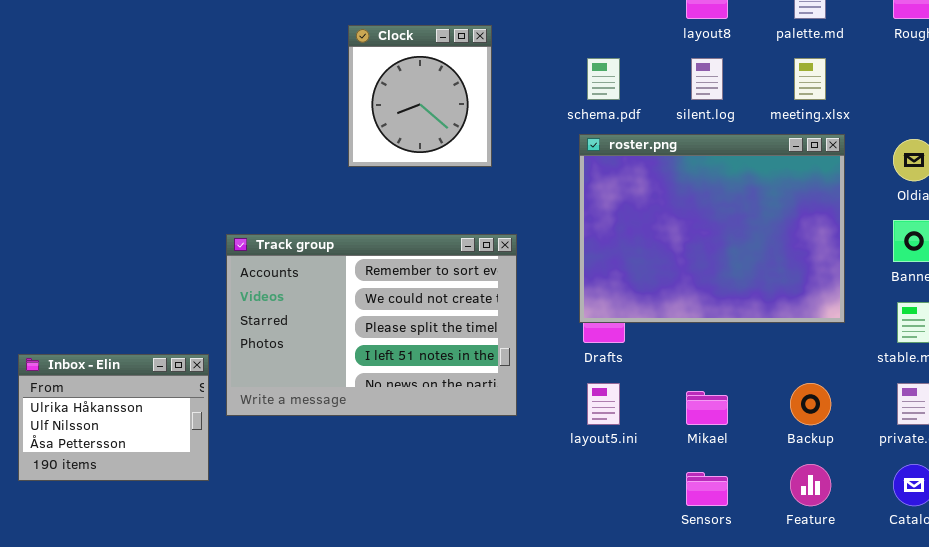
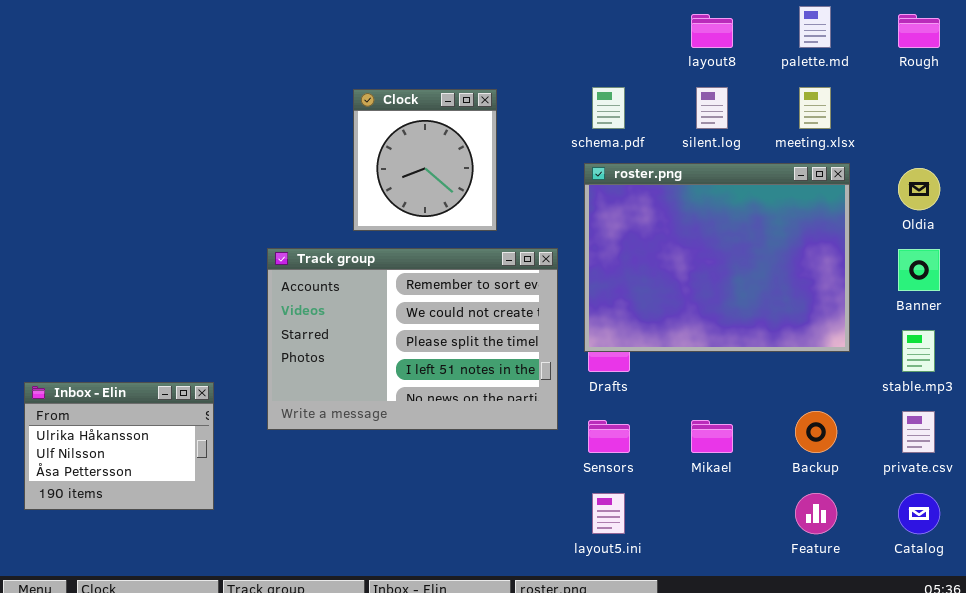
Clock: [348,25,492,167] -> [353,89,497,231], moved
Track group: [226,234,517,416] -> [267,248,558,430], moved
layout5.ini: [587,383,620,425] -> [592,493,625,534], moved
Sensors: [686,472,728,506] -> [588,420,630,453], moved

